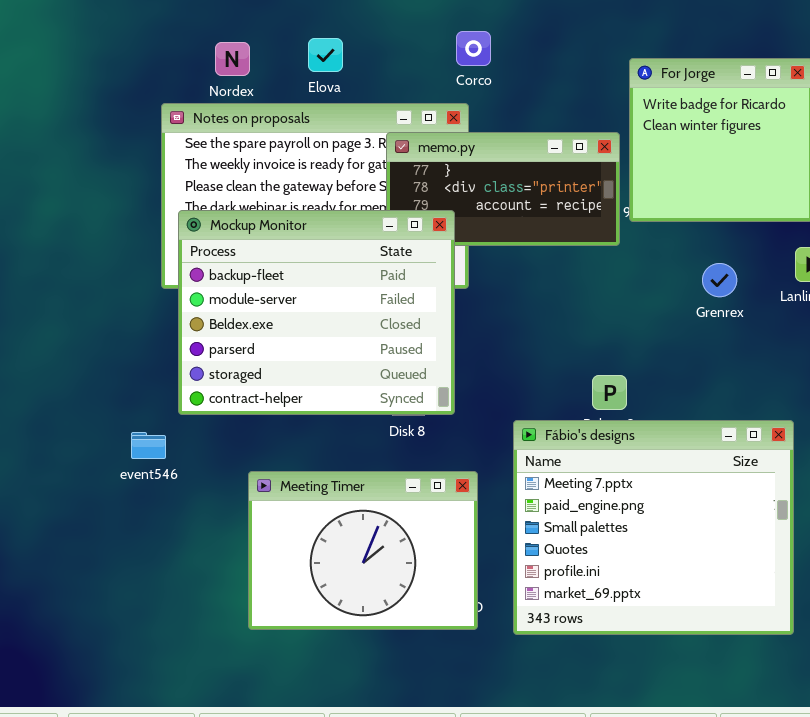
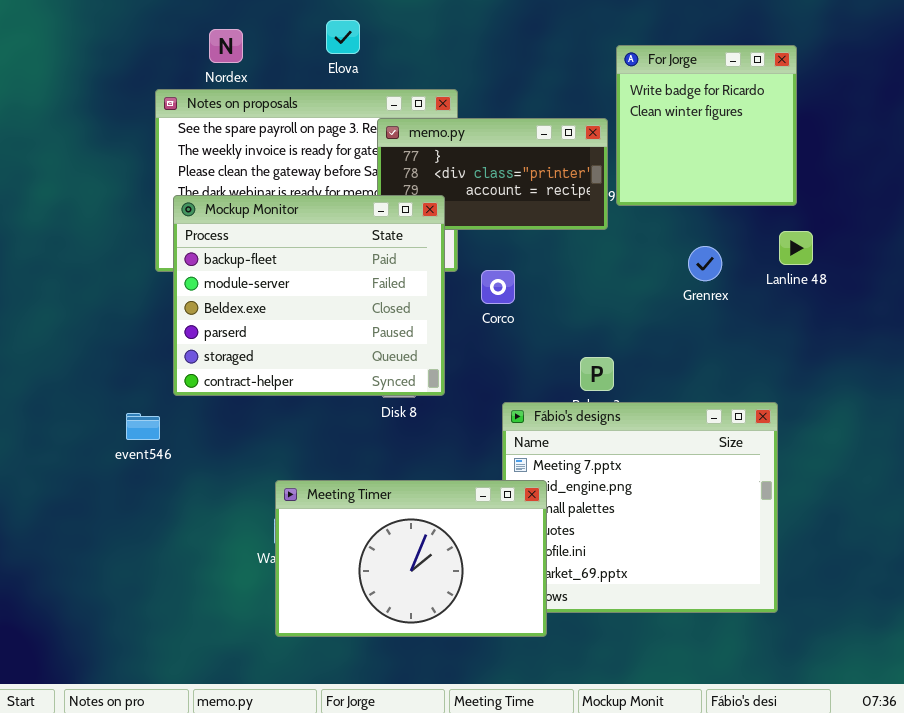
Corco: [456,31,491,66] -> [481,270,515,304], moved
Elova: [308,38,343,72] -> [326,20,360,54], moved
Meeting Timer: [248,471,478,630] -> [275,480,547,637], moved, resized

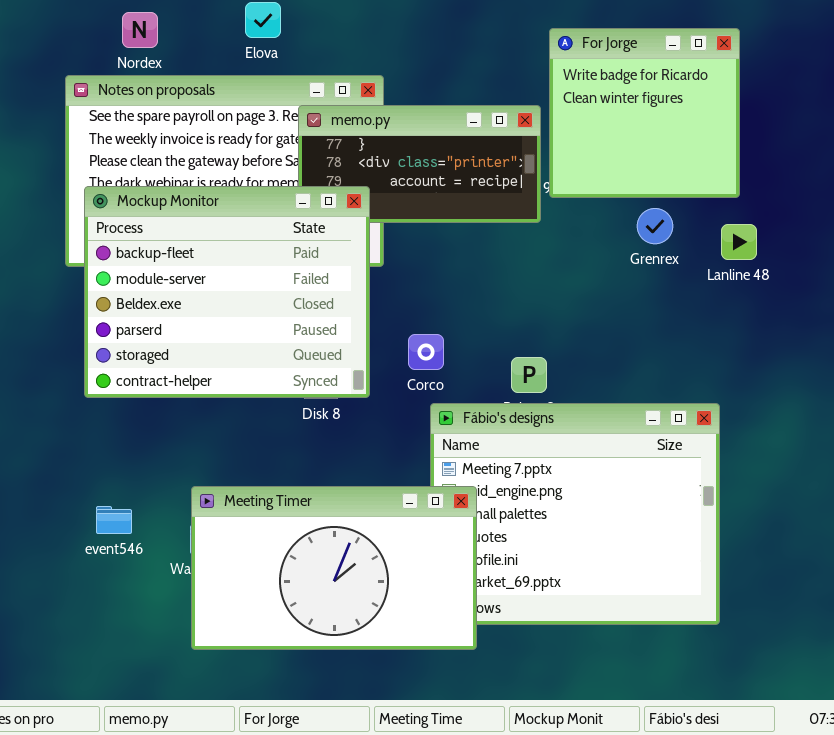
Grenrex: [688,246,722,281] -> [637,208,673,244], moved
Corco: [481,270,515,304] -> [408,334,444,370], moved
event546: [126,413,160,440] -> [96,506,132,534], moved

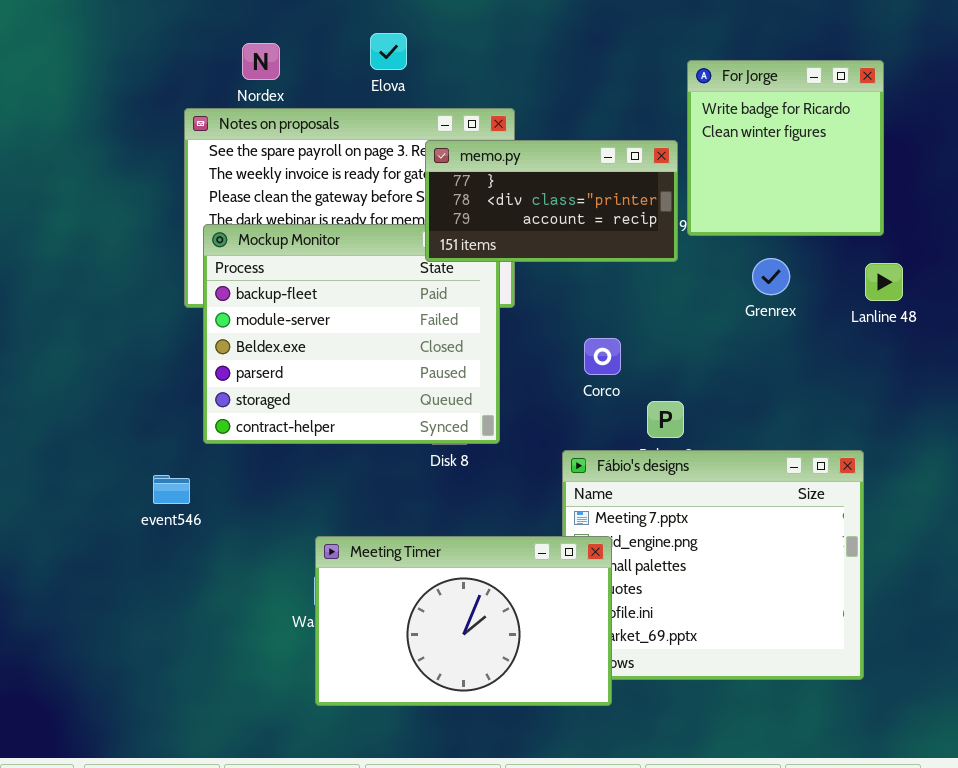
memo.py: [298,105,541,223] -> [425,140,678,262], raised
Grenrex: [637,208,673,244] -> [752,258,790,295], moved
Corco: [408,334,444,370] -> [584,338,621,375], moved
event546: [96,506,132,534] -> [153,475,190,504], moved

